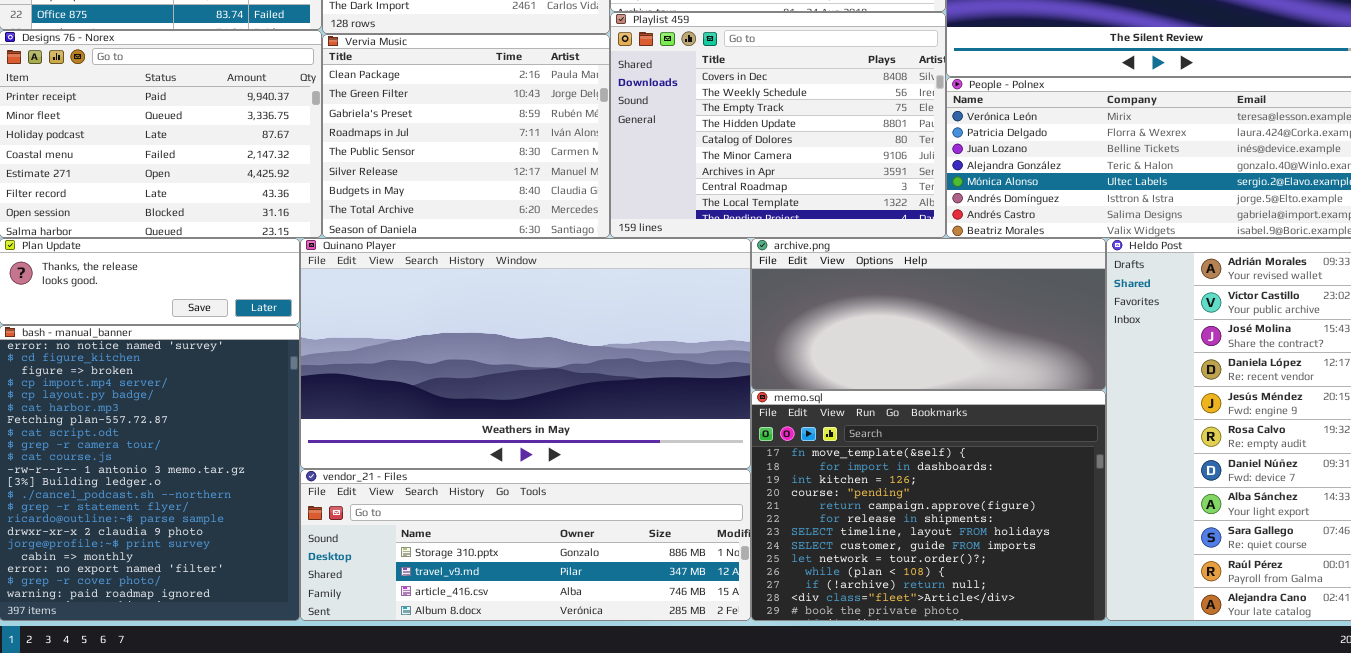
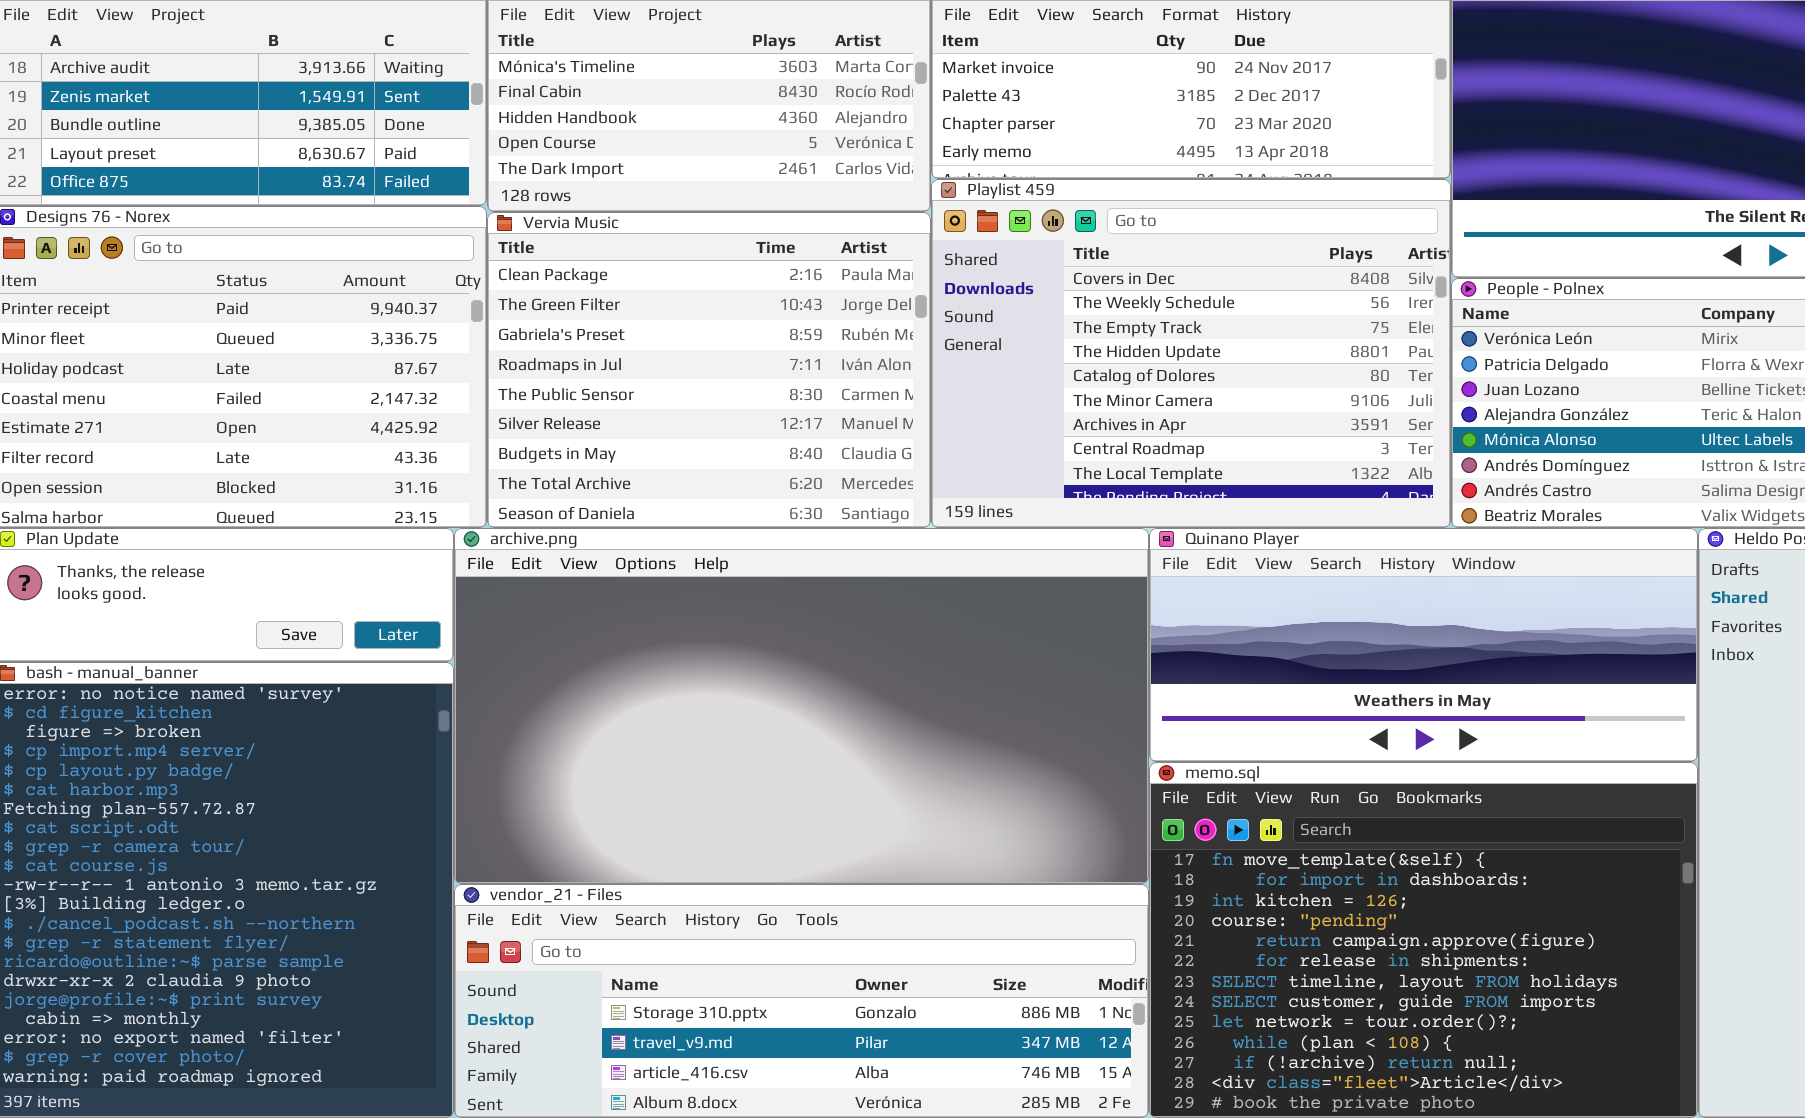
Quinano Player: [300,238,751,469] -> [1149,528,1698,762], moved, resized
archive.png: [751,238,1106,390] -> [454,528,1149,884], moved, resized

